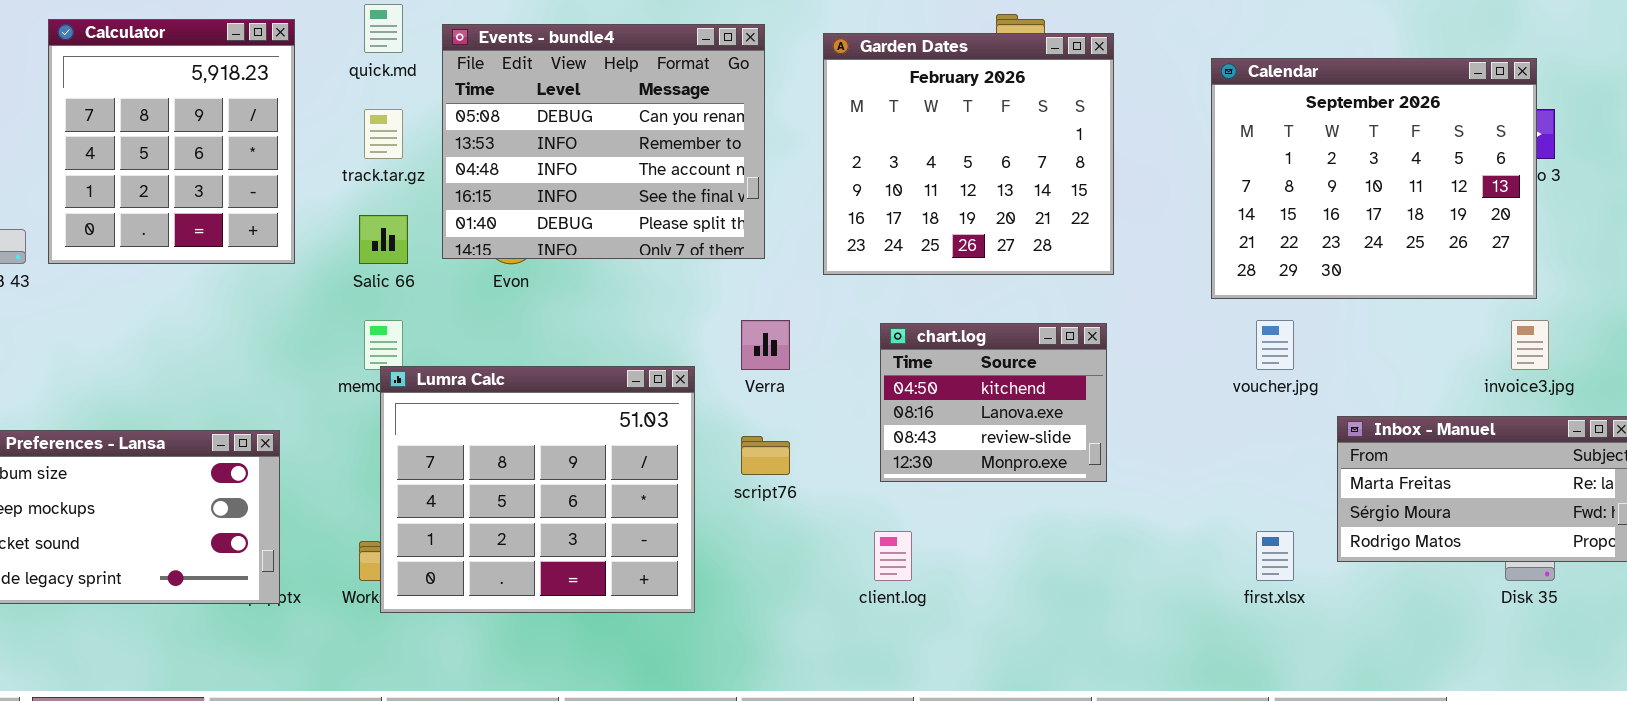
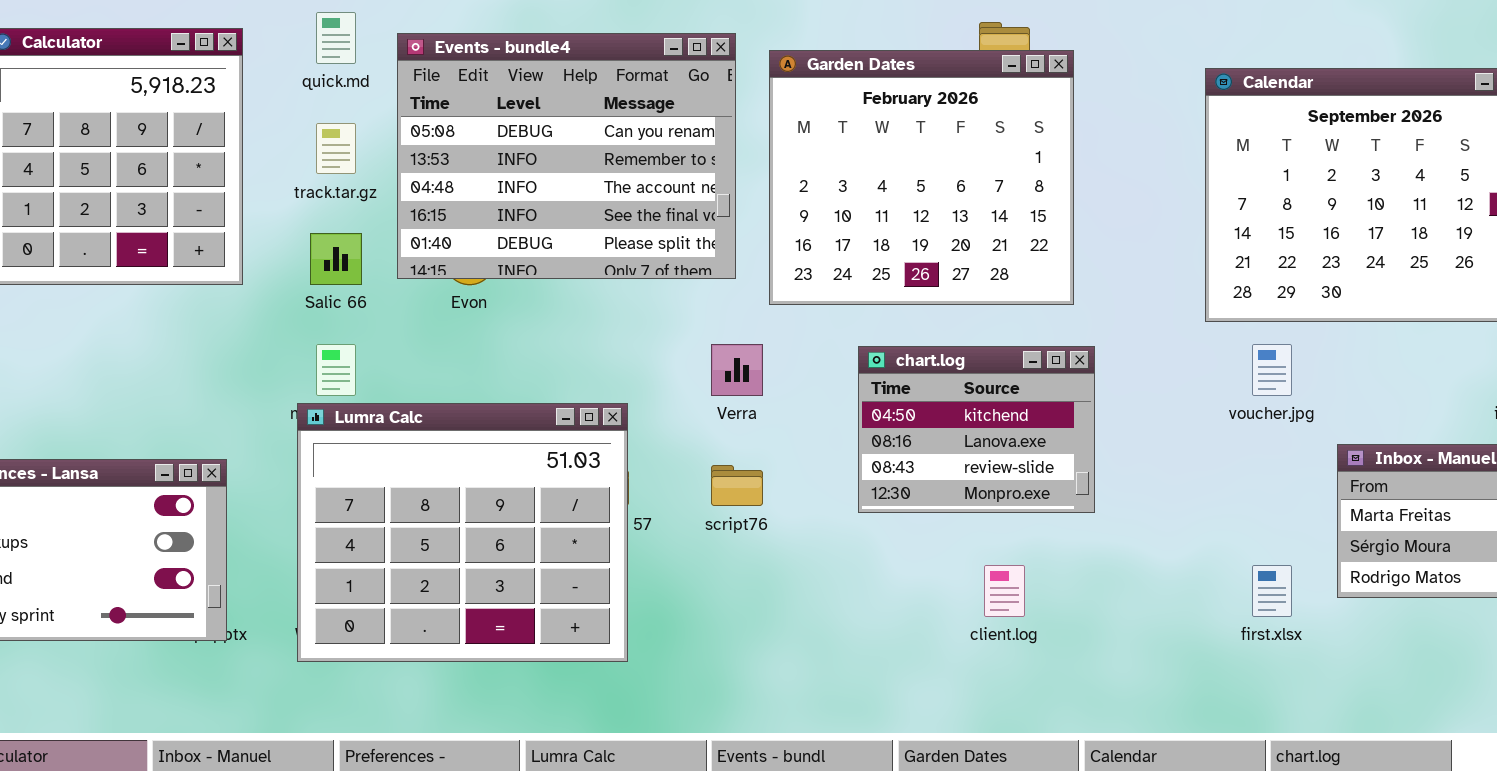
Garden Dates: [823,33,1114,275] -> [769,50,1074,305], moved
Lumra Calc: [380,366,695,613] -> [297,403,628,662], moved
client.log: [874,531,912,581] -> [984,565,1025,617], moved

